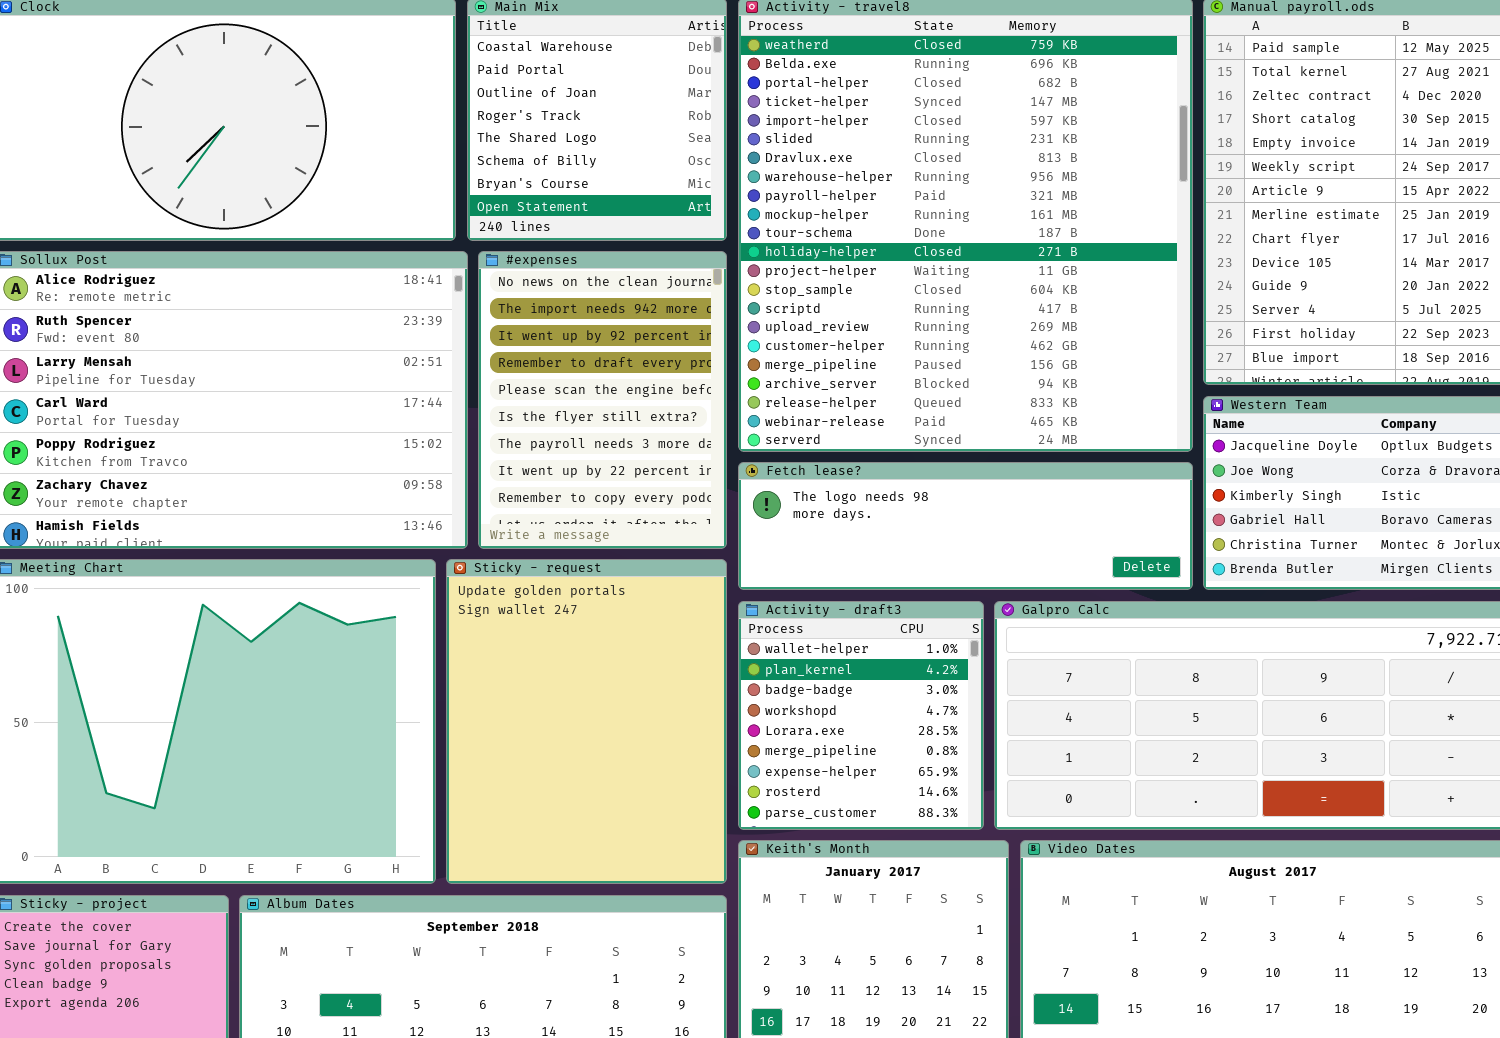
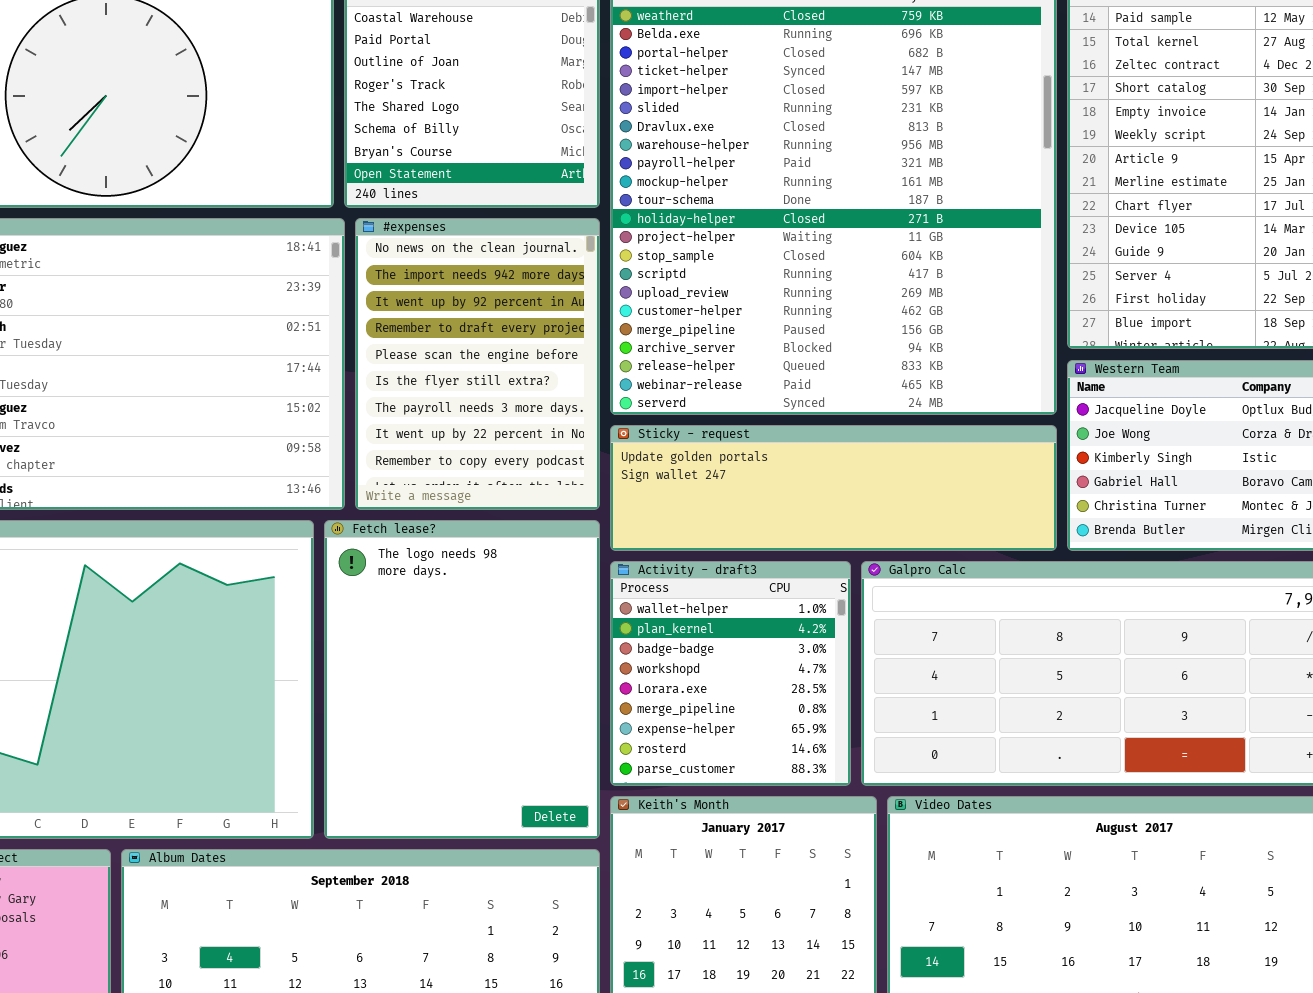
Fetch lease?: [738,462,1193,590] -> [324,520,600,839], moved, resized
Sticky - request: [446,559,727,884] -> [610,425,1057,551], moved, resized

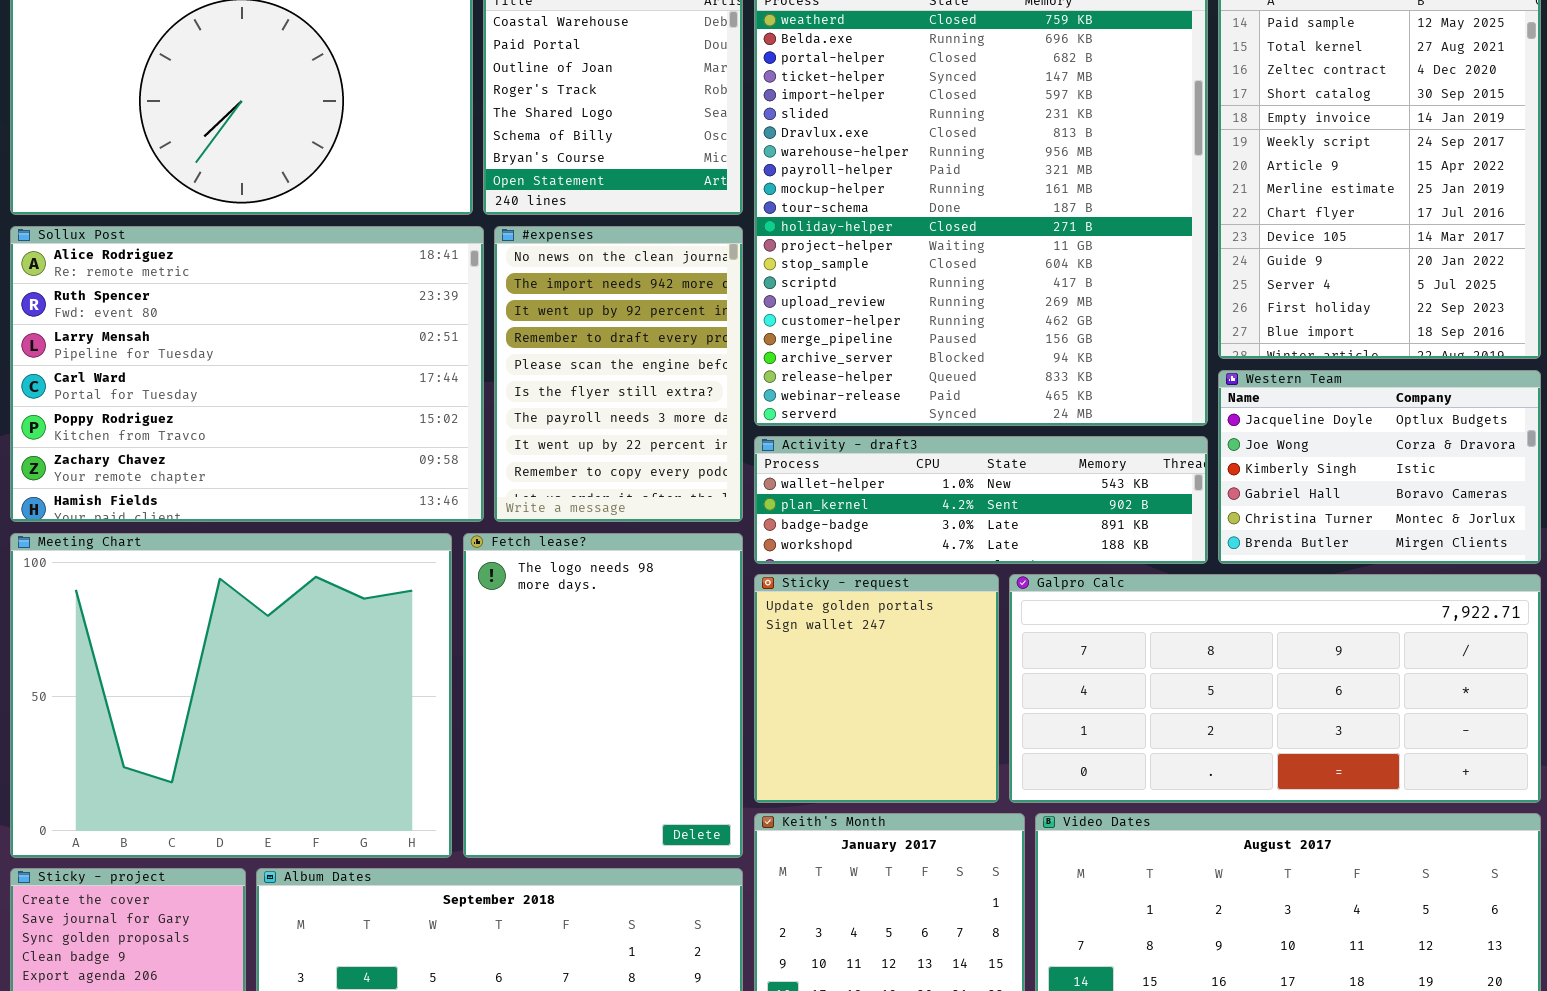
Sticky - request: [610,425,1057,551] -> [754,574,999,803], moved, resized
Activity - draft3: [610,561,851,786] -> [754,436,1208,564], moved, resized

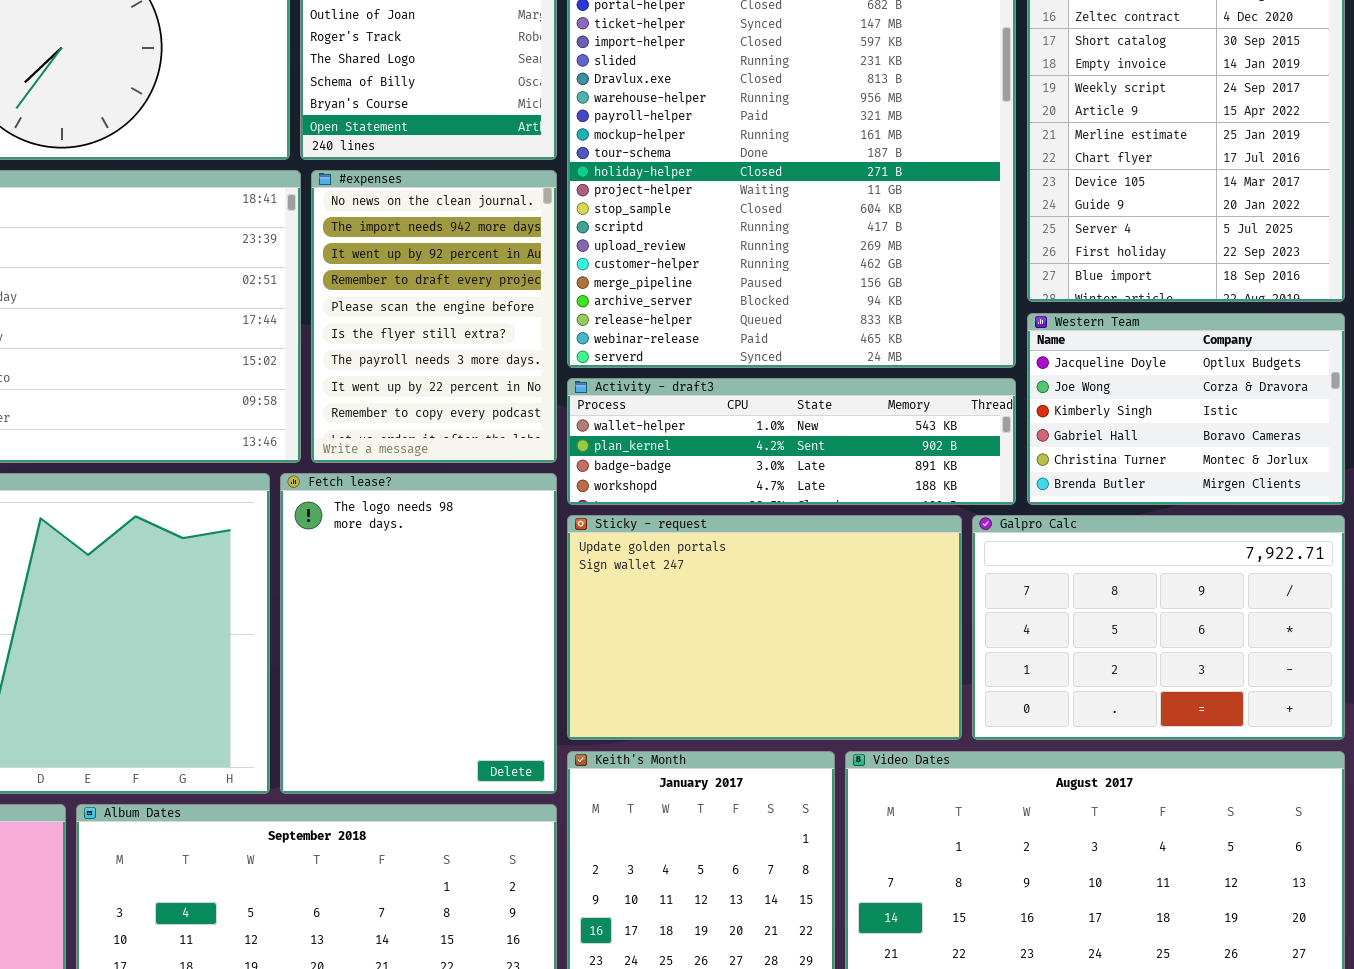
Sticky - request: [754,574,999,803] -> [567,515,962,740], resized
Galpro Calc: [1009,574,1541,803] -> [972,515,1345,740], resized

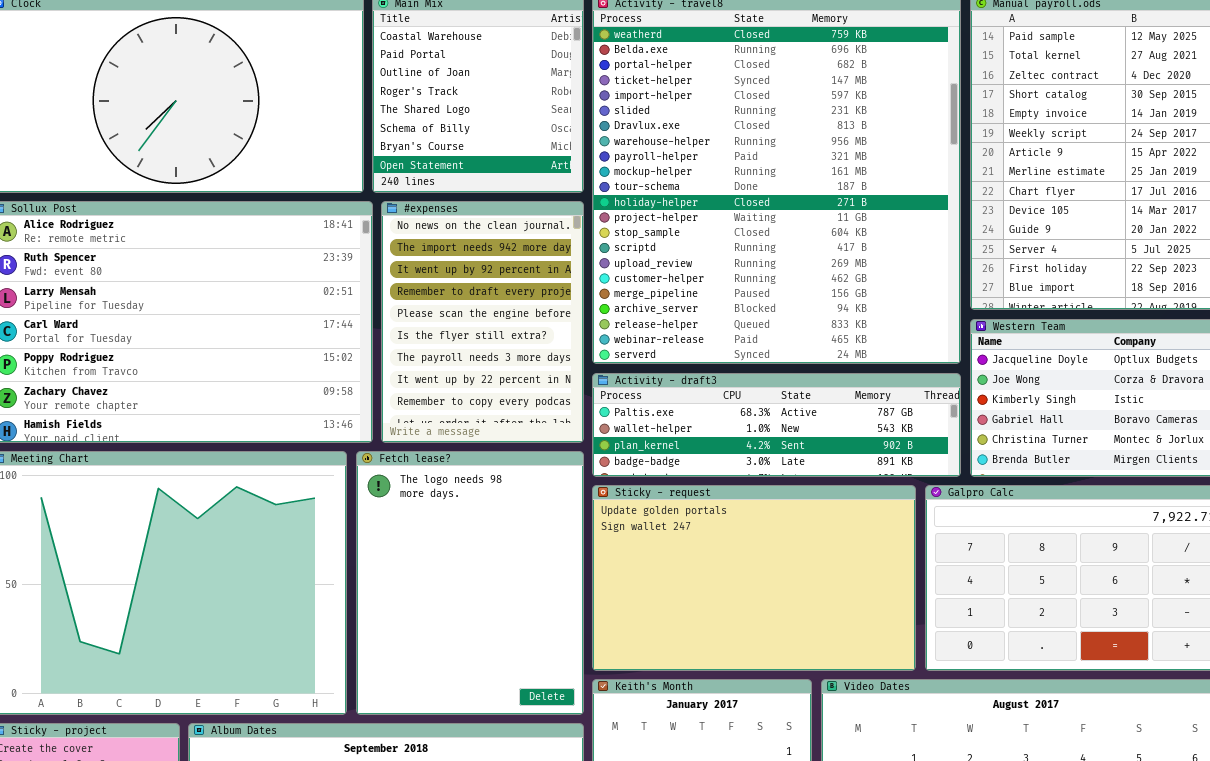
Activity - draft3: [567,378,1016,505] -> [592,373,961,477], scrolled up 1 row

